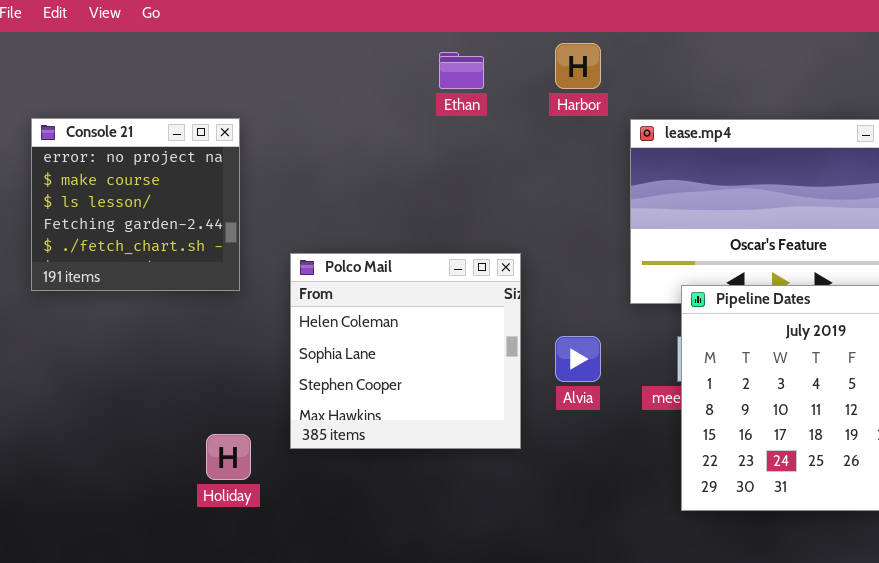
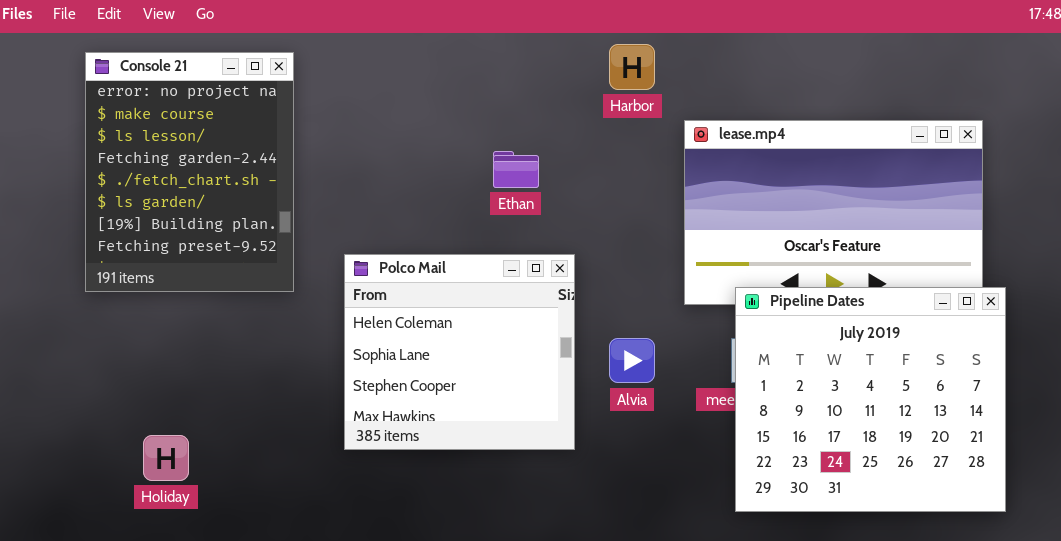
Ethan: [439,52,484,89] -> [493,151,539,188], moved
Console 21: [31,118,240,291] -> [85,52,294,292], resized
Holiday: [206,434,251,480] -> [143,435,189,481], moved

